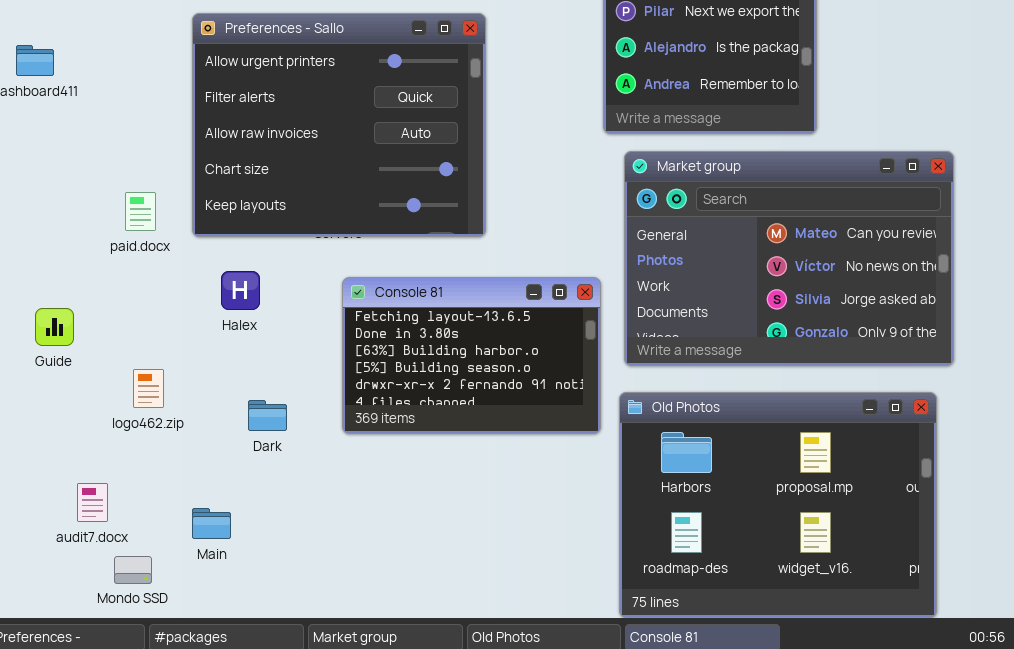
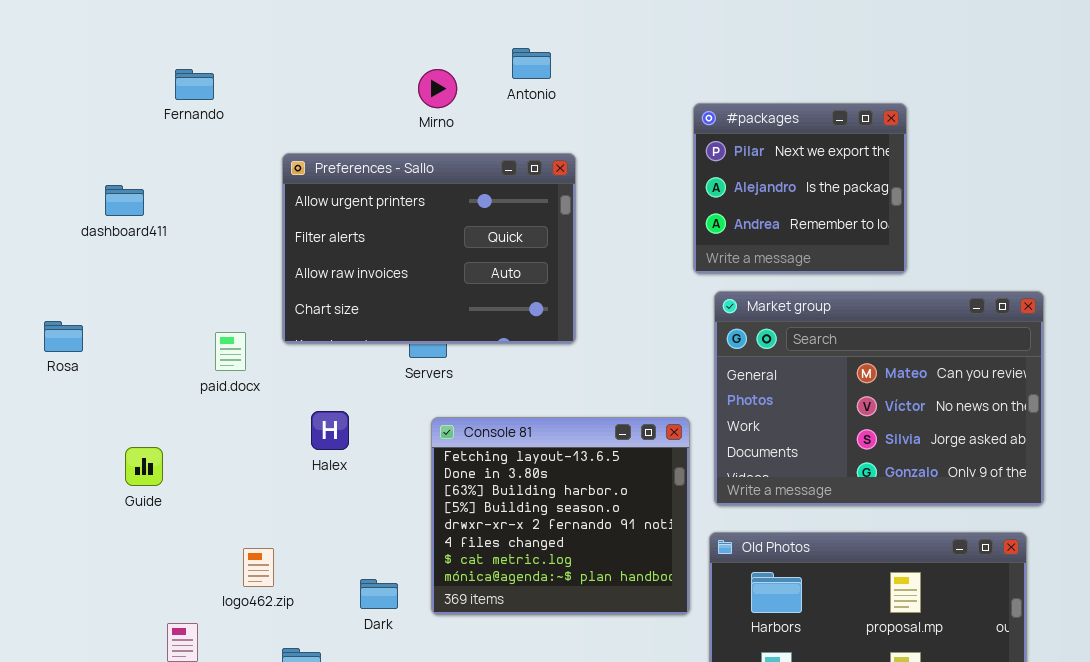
Preferences - Sallo: [192,13,486,237] -> [282,153,576,344], resized
Console 81: [342,277,601,434] -> [431,417,690,615], resized
logo462.zip: [133,369,164,408] -> [243,548,274,587], moved
Dark: [248,400,287,431] -> [360,579,398,609], moved

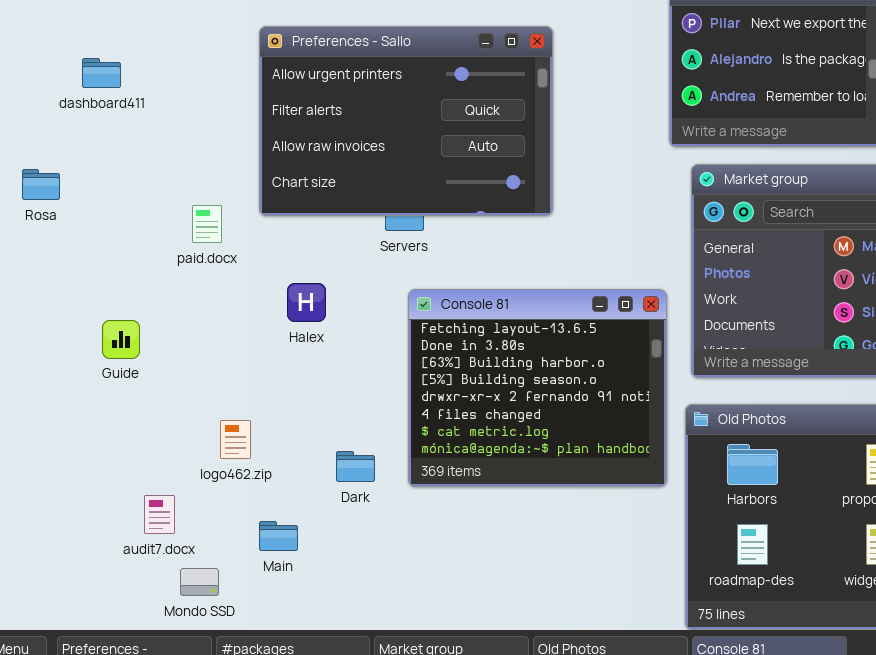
Rosa: [44,321,83,352] -> [22,169,60,200], moved

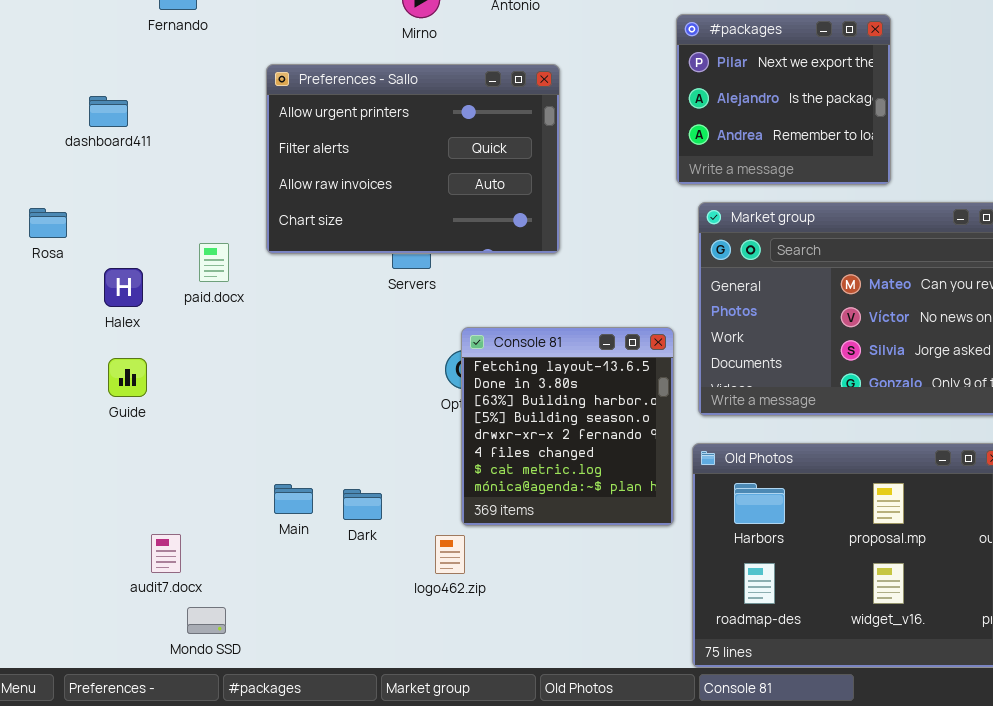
Halex: [287,283,326,322] -> [104,268,143,307], moved
Console 81: [408,289,667,487] -> [461,327,674,526], resized
logo462.zip: [220,420,251,459] -> [435,535,465,574], moved
Main: [259,521,298,551] -> [274,484,313,514], moved

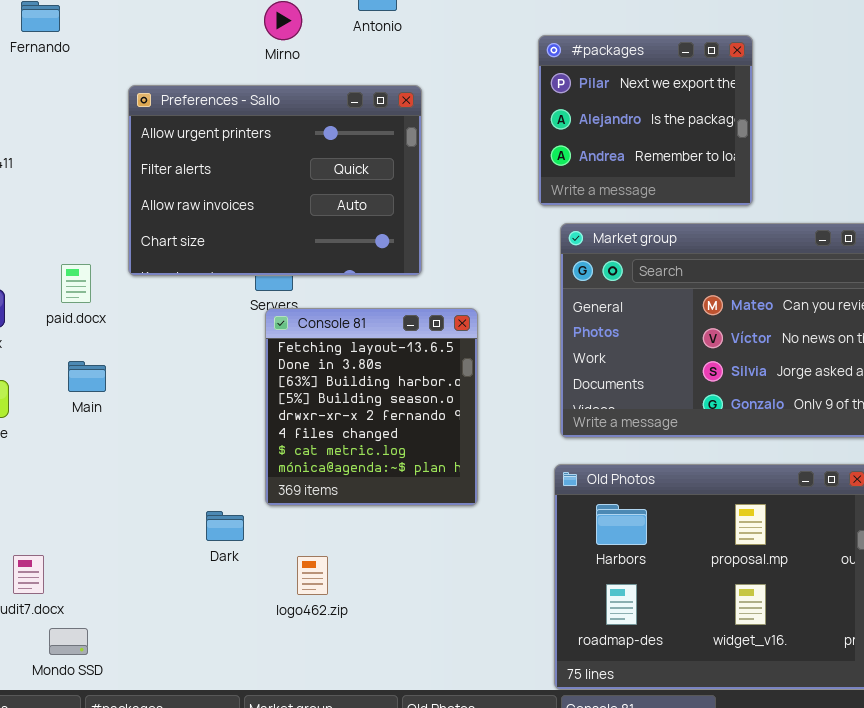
Console 81: [461,327,674,526] -> [265,308,478,506], moved
Main: [274,484,313,514] -> [68,361,106,392], moved

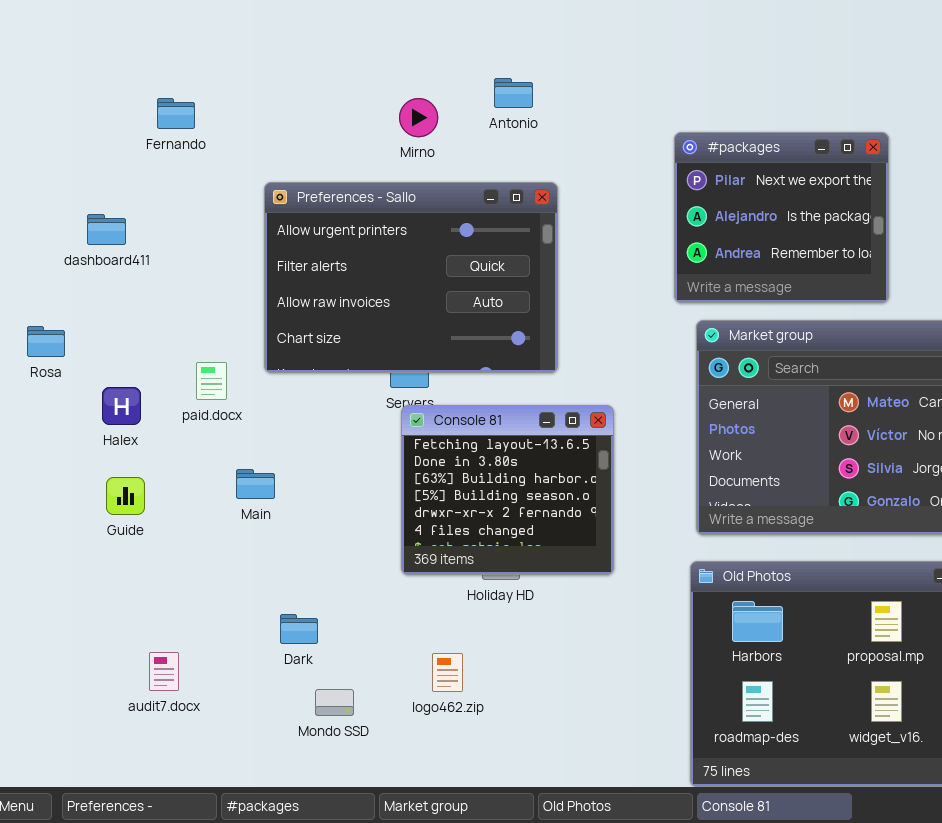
Console 81: [265,308,478,506] -> [401,405,614,575], resized
Main: [68,361,106,392] -> [236,469,275,499], moved
Dark: [206,511,244,541] -> [280,614,318,644], moved
Mondo SSD: [49,628,88,655] -> [315,689,354,716], moved

